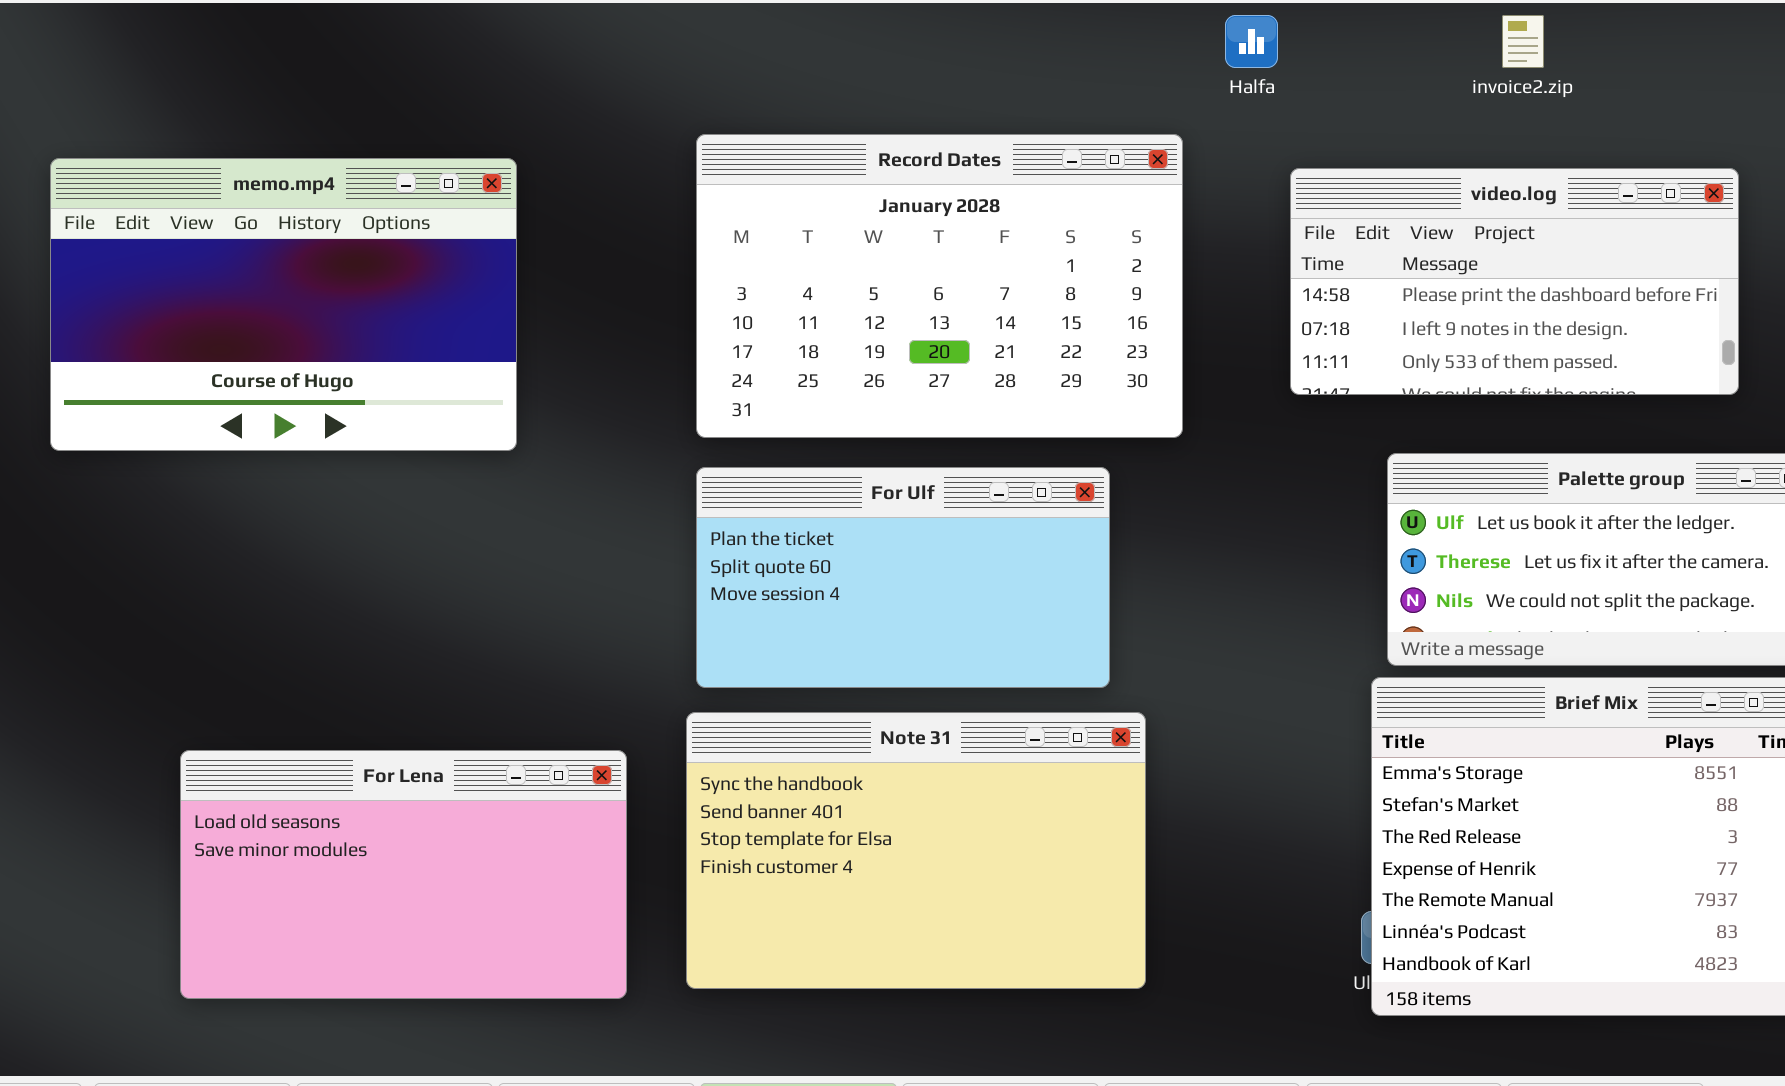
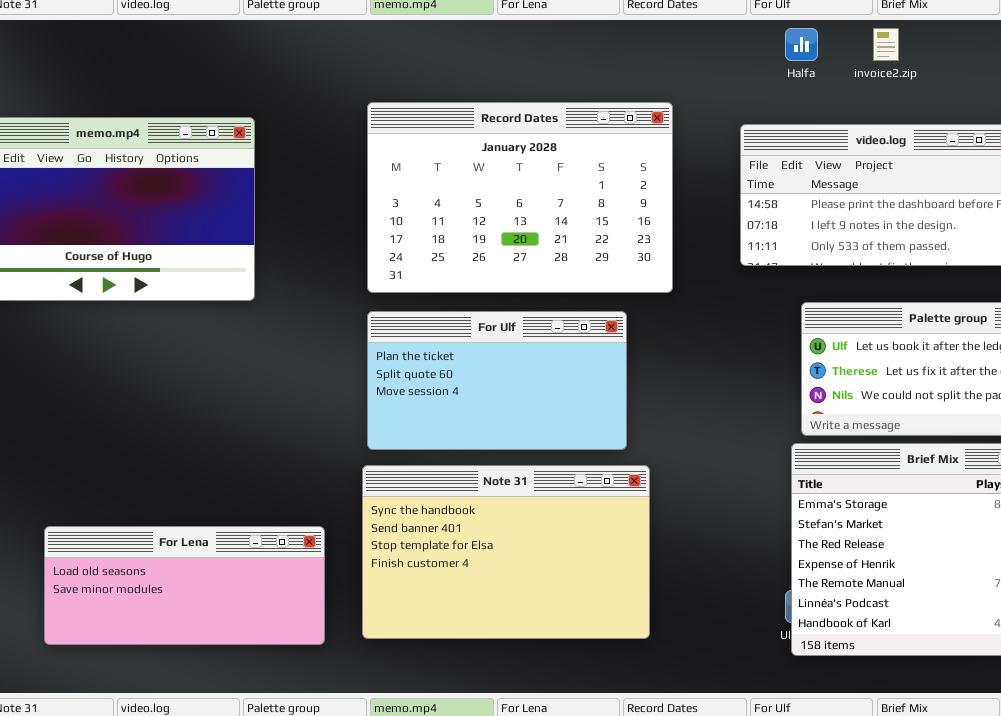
Halfa: [1225,15,1278,68] -> [785,28,818,61], moved
For Lena: [180,750,627,999] -> [44,526,325,645], resized

